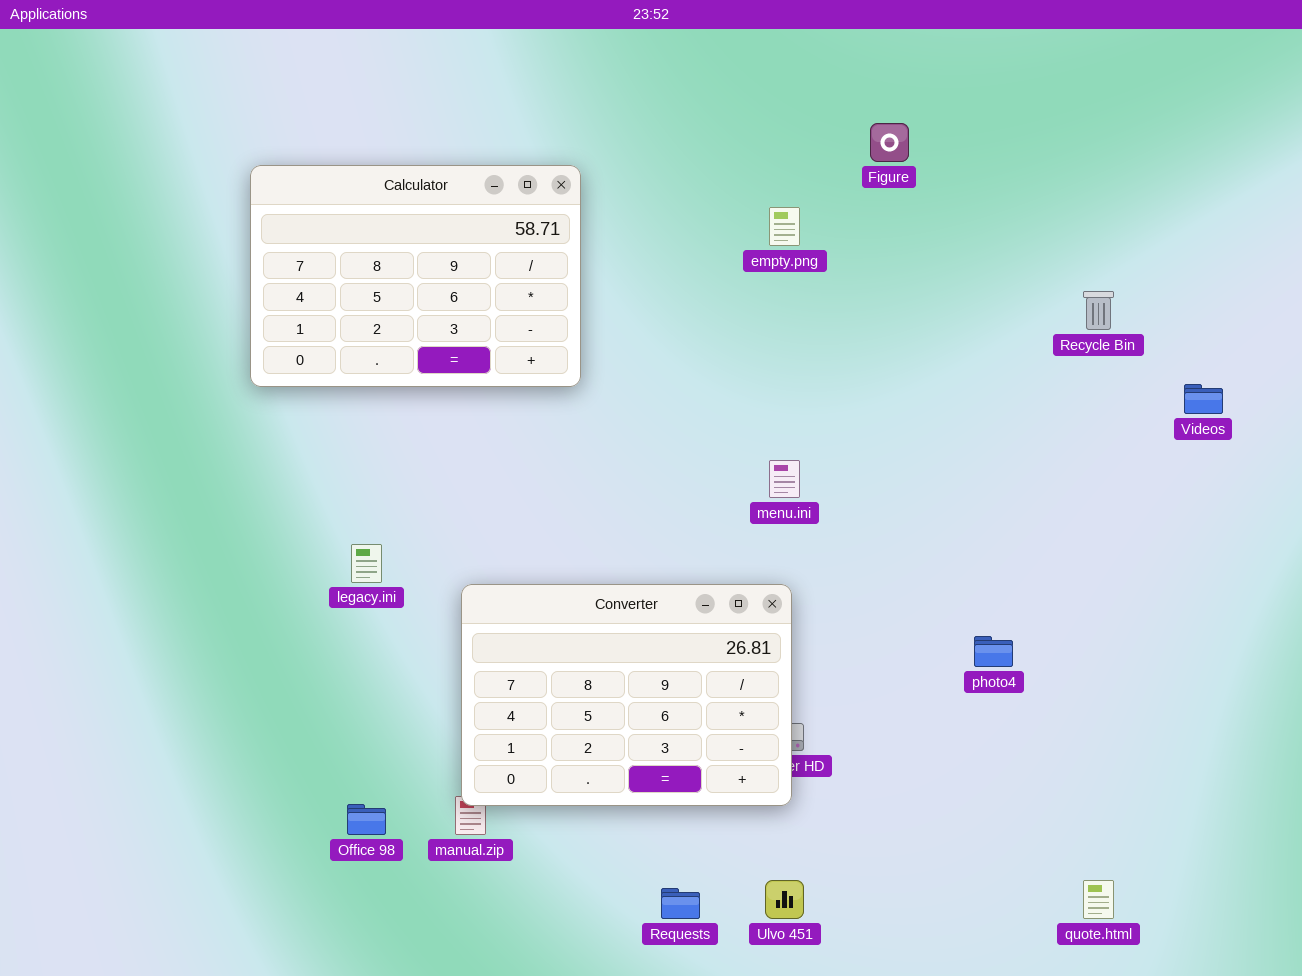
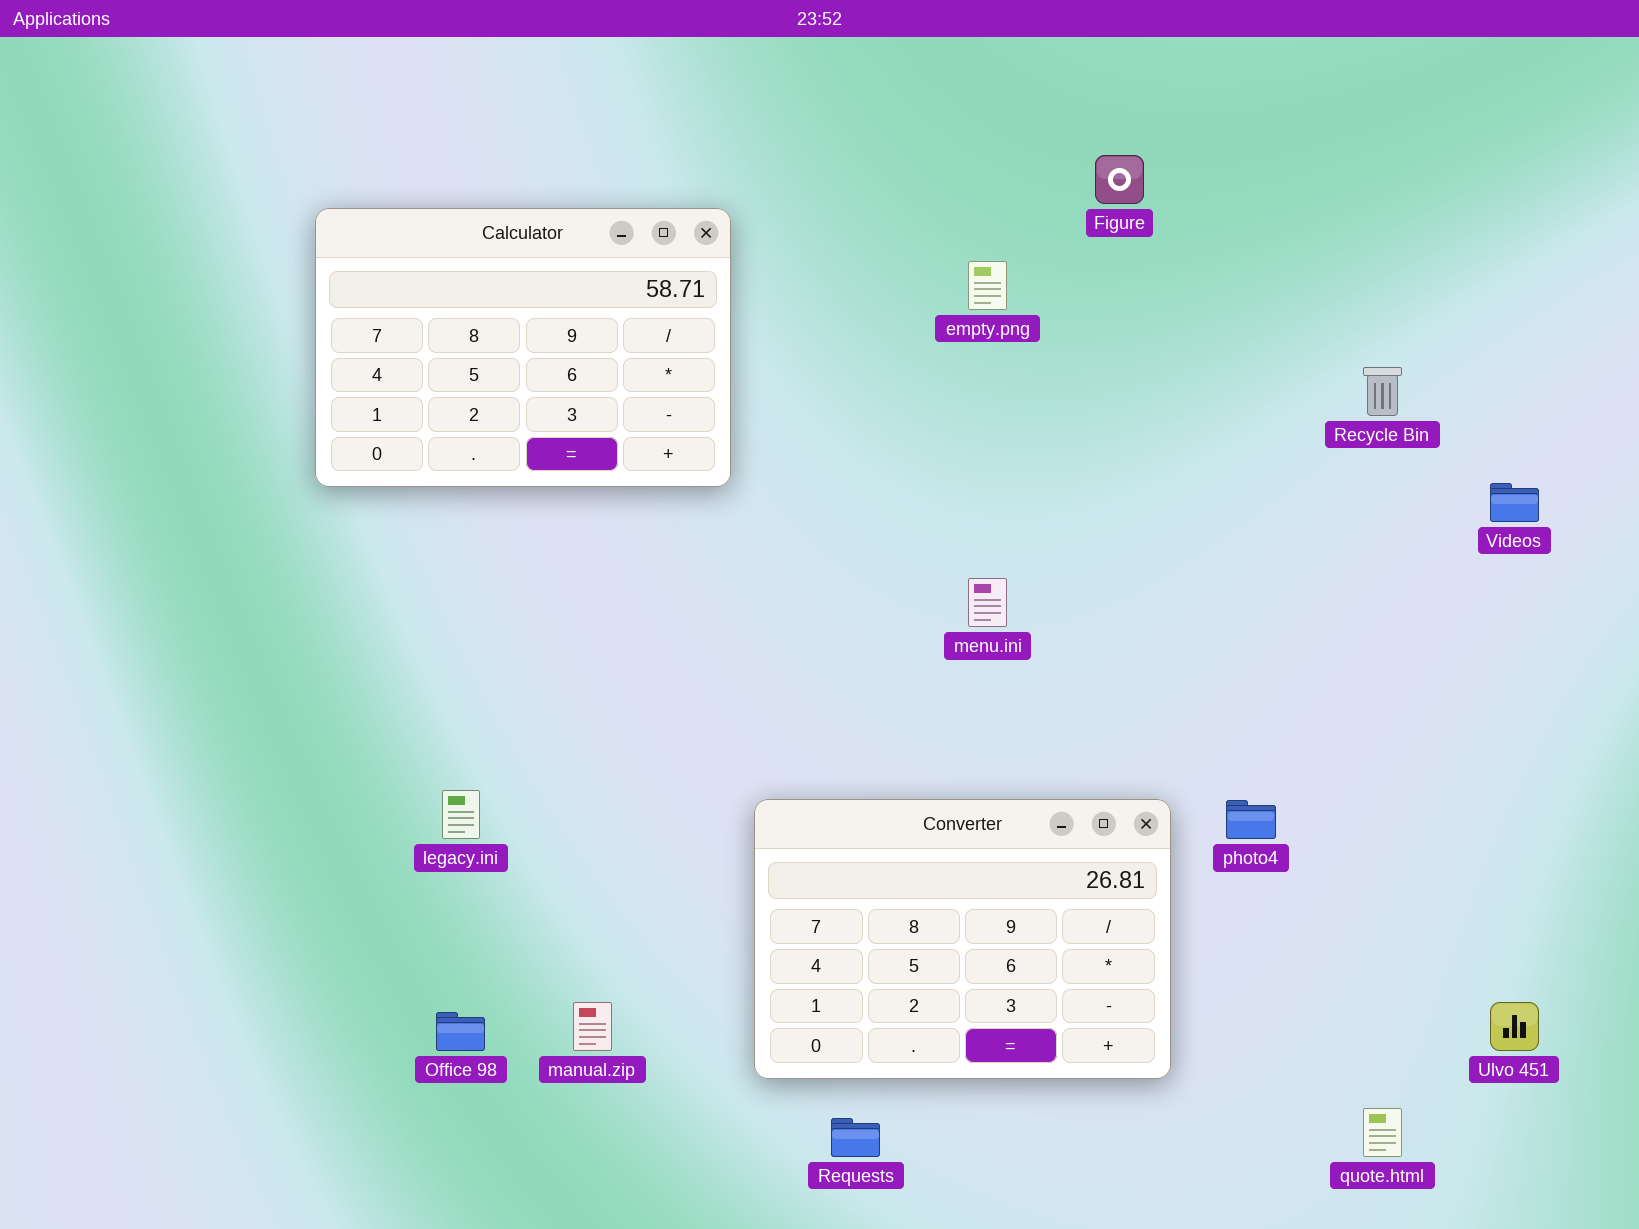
legacy.ini: [351,544,382,583] -> [442,790,480,839], moved
Converter: [461,584,792,806] -> [754,799,1171,1079], moved
Ulvo 451: [765,880,804,919] -> [1490,1002,1539,1051], moved

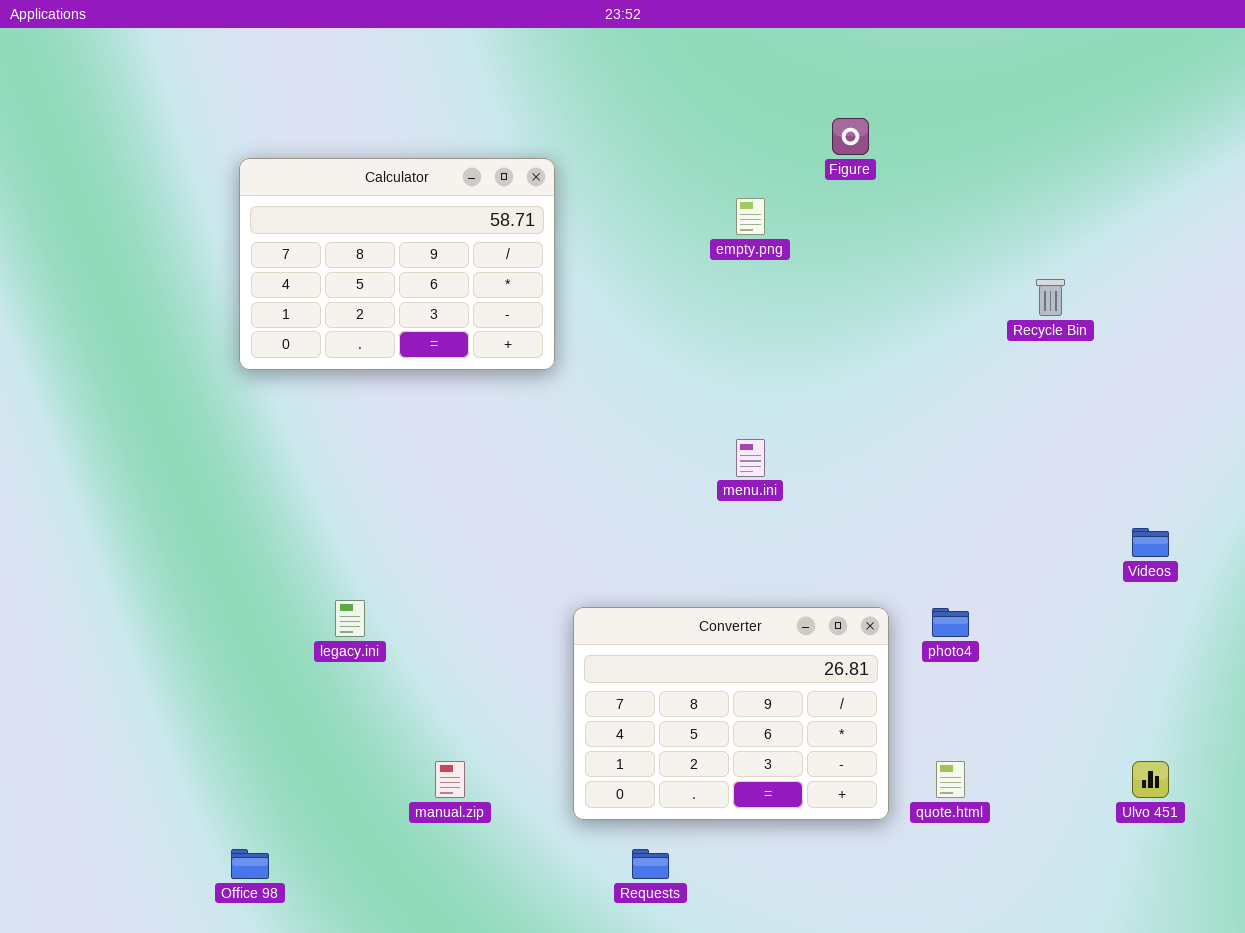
Videos: [1490,483,1539,522] -> [1132,528,1169,557], moved
Office 98: [436,1012,485,1051] -> [231,849,269,879], moved
quote.html: [1363,1108,1402,1157] -> [936,761,965,798], moved

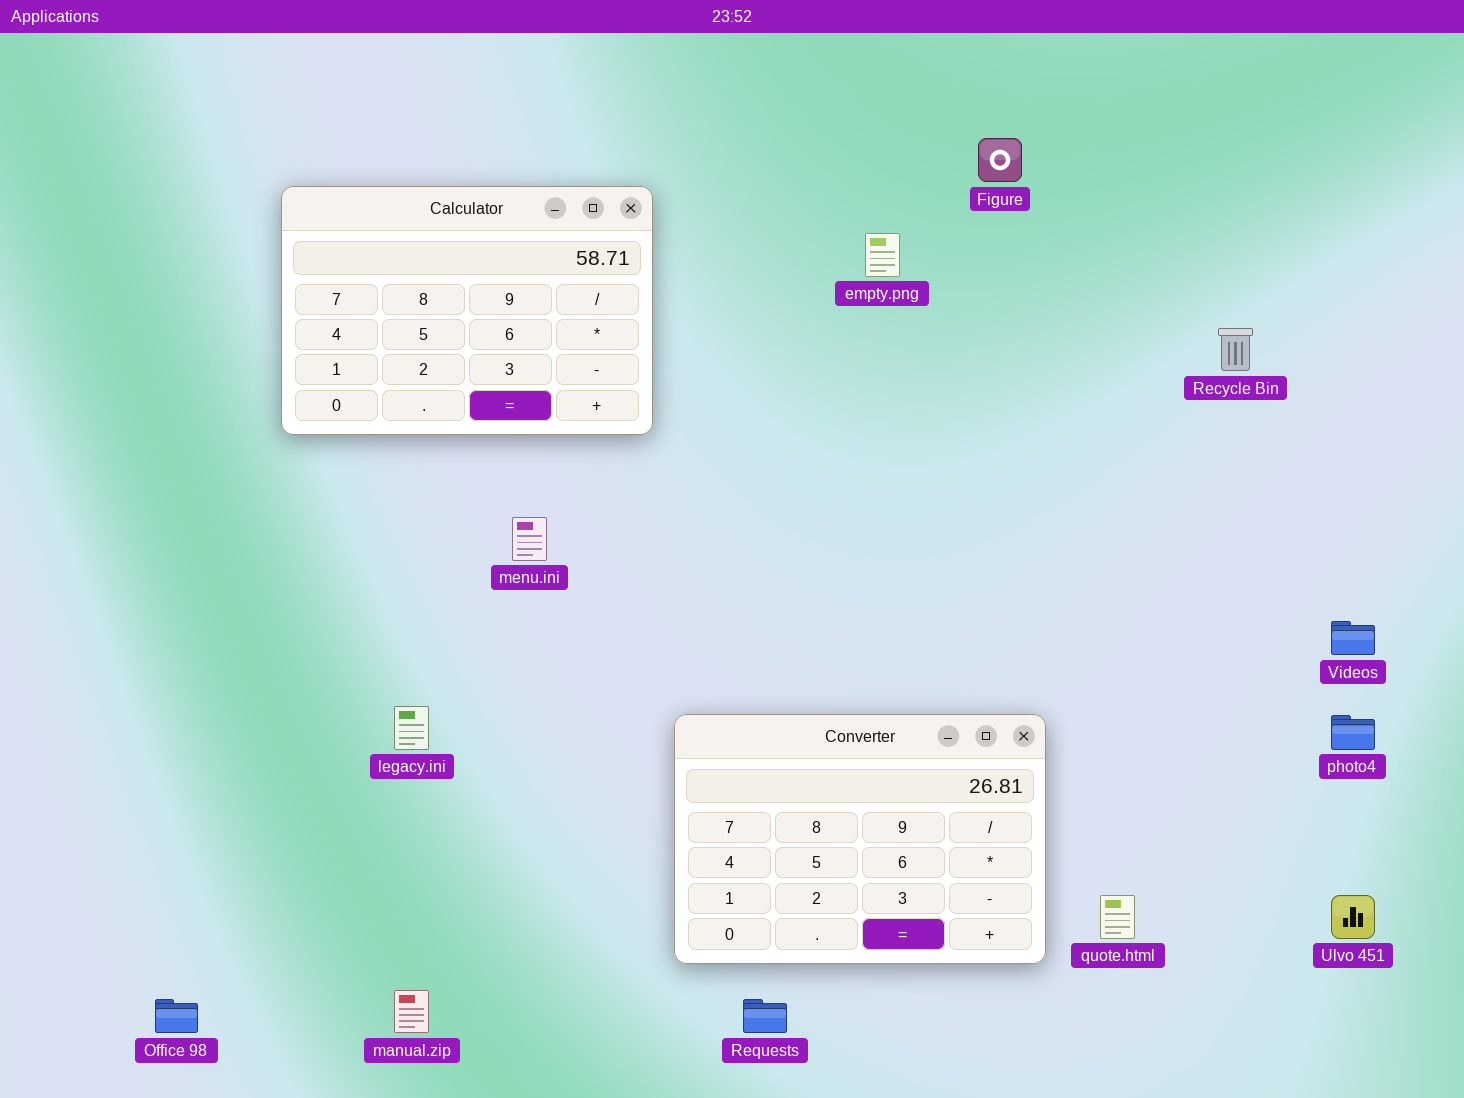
menu.ini: [736,439,765,477] -> [512,517,547,561], moved
photo4: [932,608,969,637] -> [1331,715,1375,750], moved
manual.zip: [435,761,465,798] -> [394,990,429,1033], moved
Office 98: [231,849,269,879] -> [155,999,198,1033], moved

